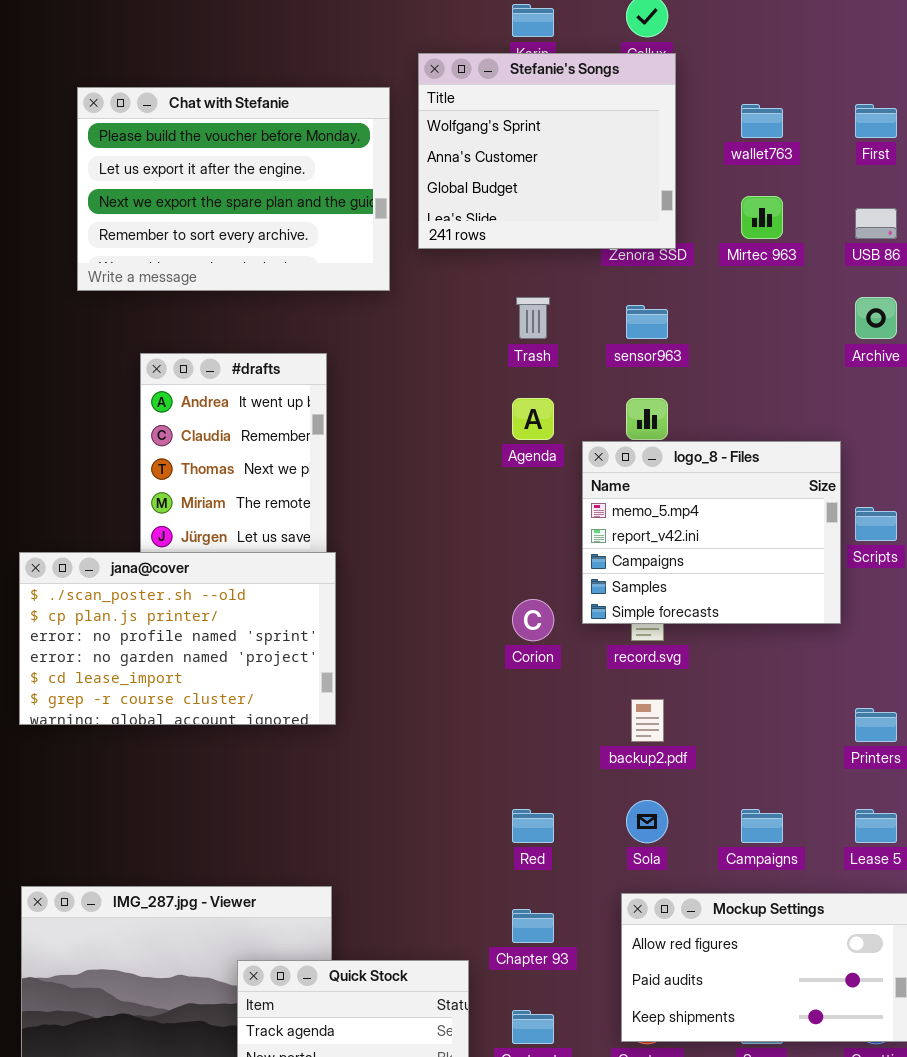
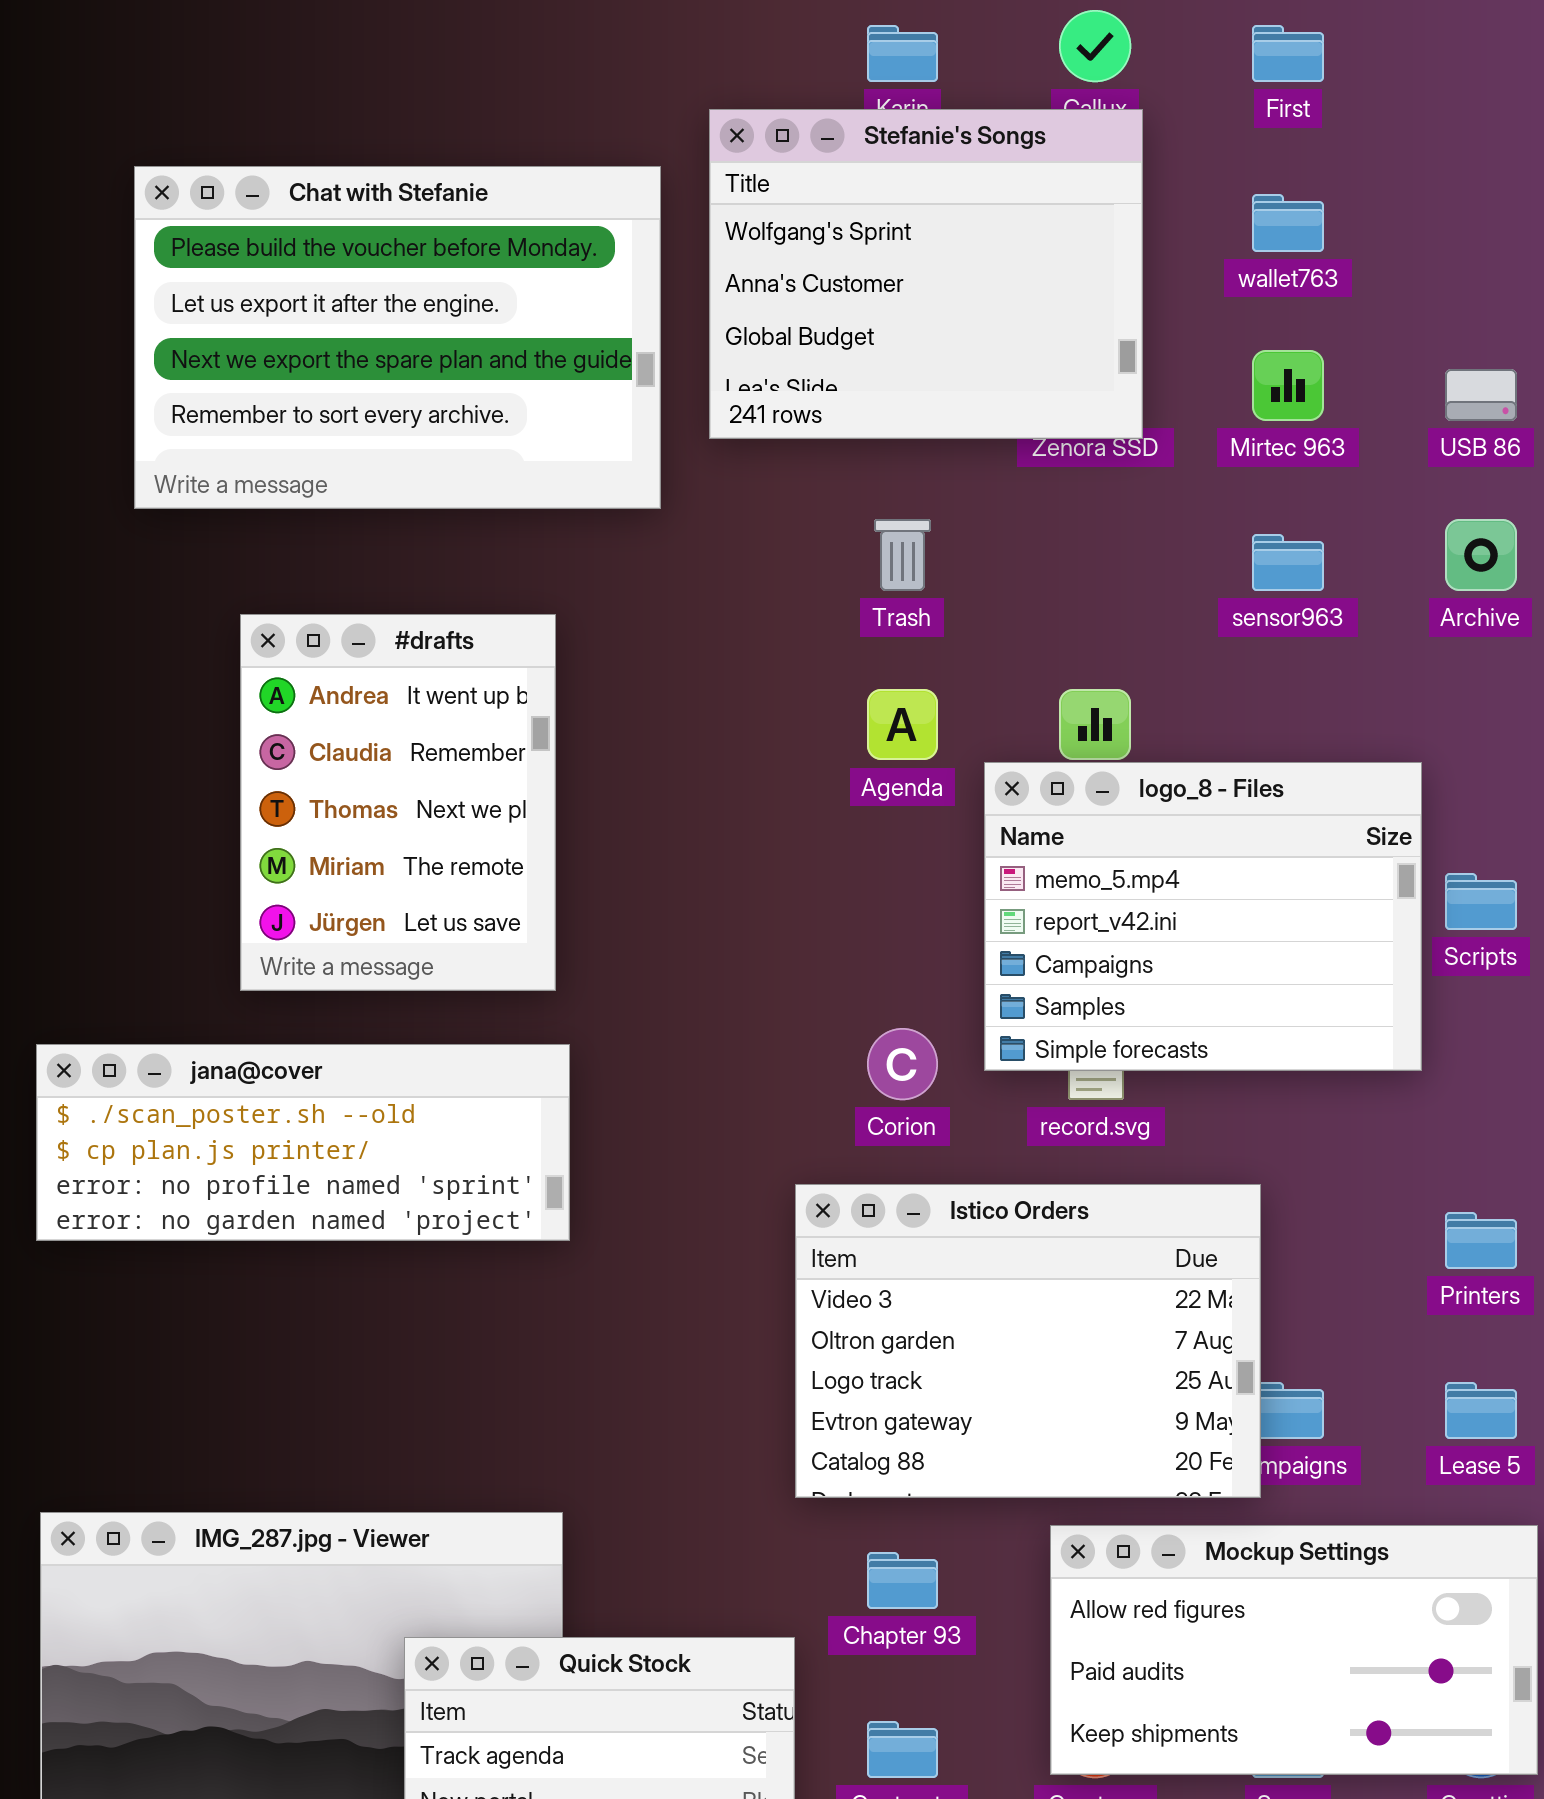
First: [855,104,897,138] -> [1252,25,1324,82], moved
sensor963: [626,305,668,339] -> [1252,534,1324,591], moved
jana@cover: [19,552,336,725] -> [36,1044,570,1241], resized
Istico Orders: none -> [795,1184,1261,1498], opened

